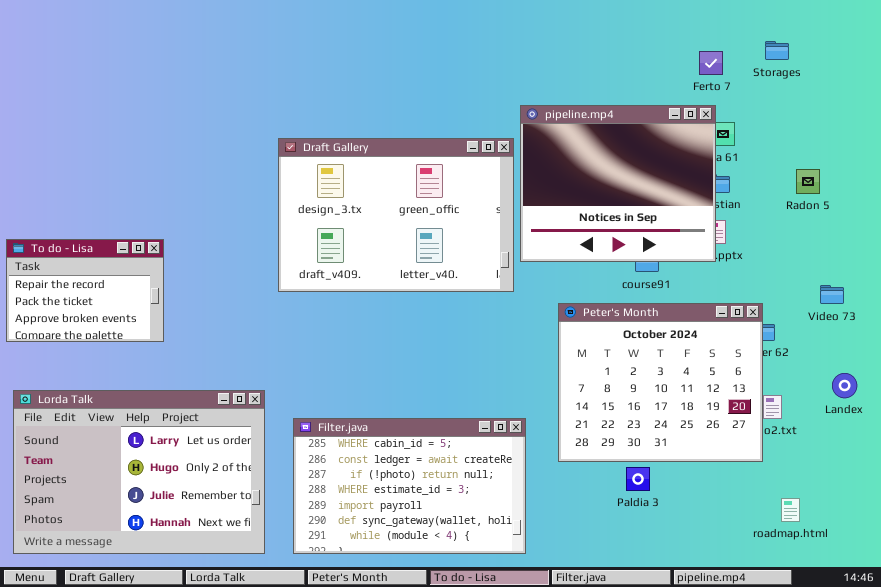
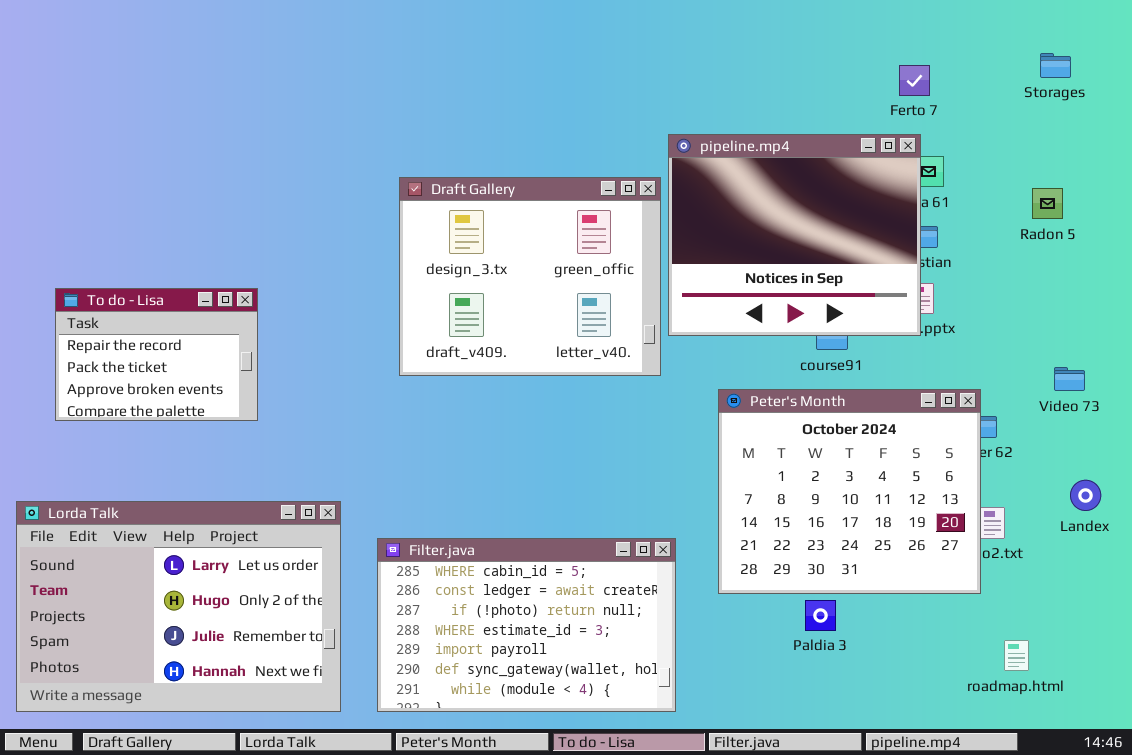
Storages: [765,41,789,60] -> [1040,53,1071,78], moved
Draft Gallery: [278,138,514,292] -> [399,177,661,376], resized
Radon 5: [796,169,820,194] -> [1032,188,1063,219], moved
To do - Lisa: [6,239,164,342] -> [55,288,258,421], moved

